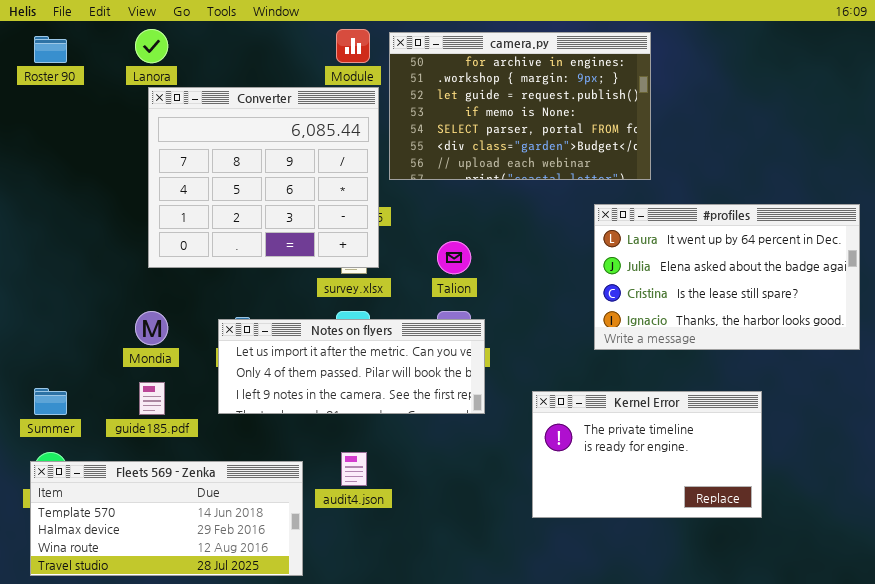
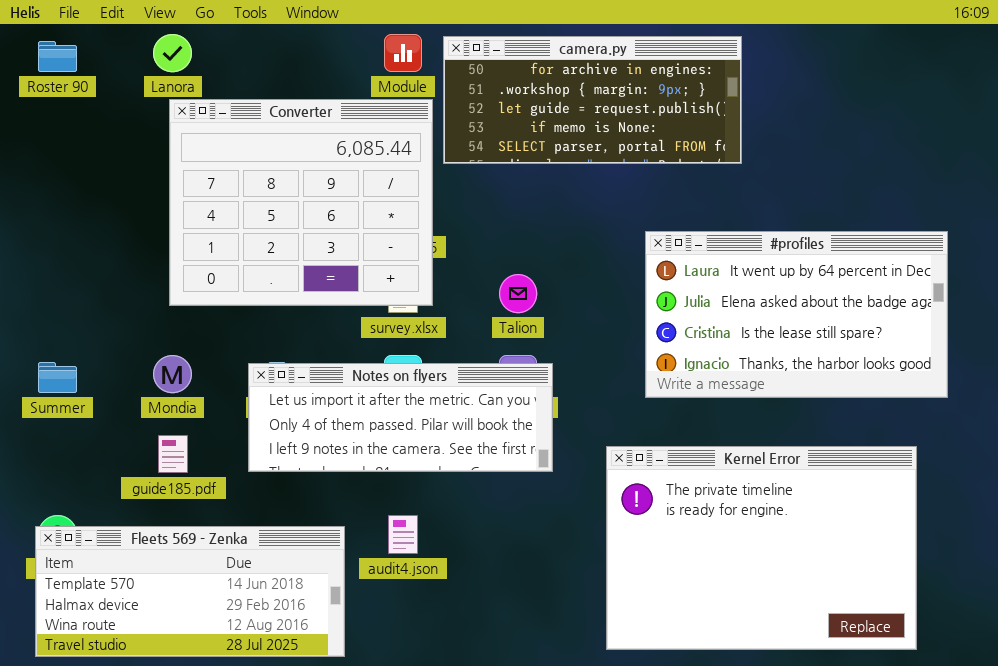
camera.py: [389,32,651,180] -> [443,36,742,164], resized
#profiles: [594,204,860,350] -> [645,231,948,398], moved
Summer: [34,388,67,415] -> [38,362,77,393], moved
Kernel Error: [532,391,762,518] -> [606,446,917,650], resized

